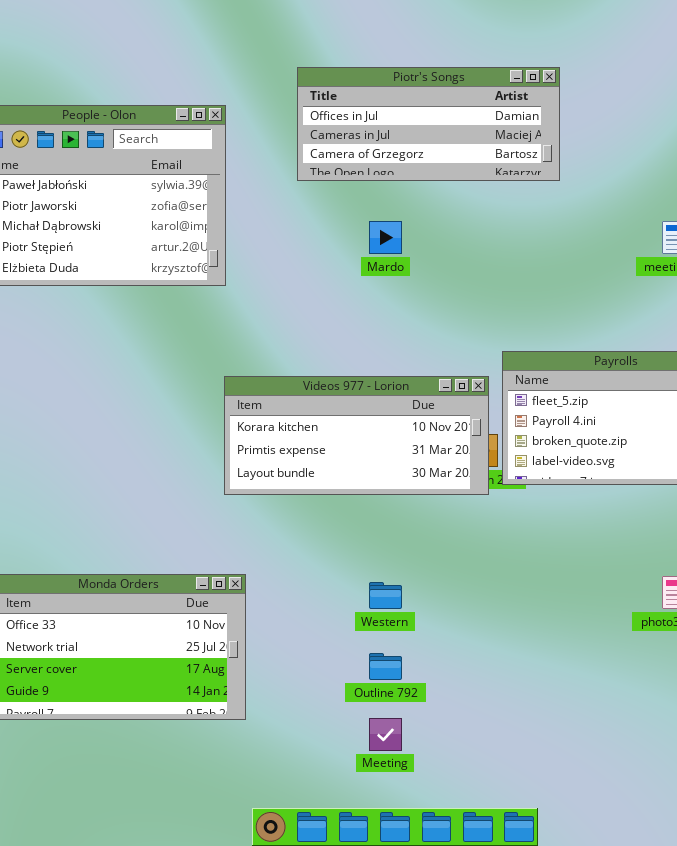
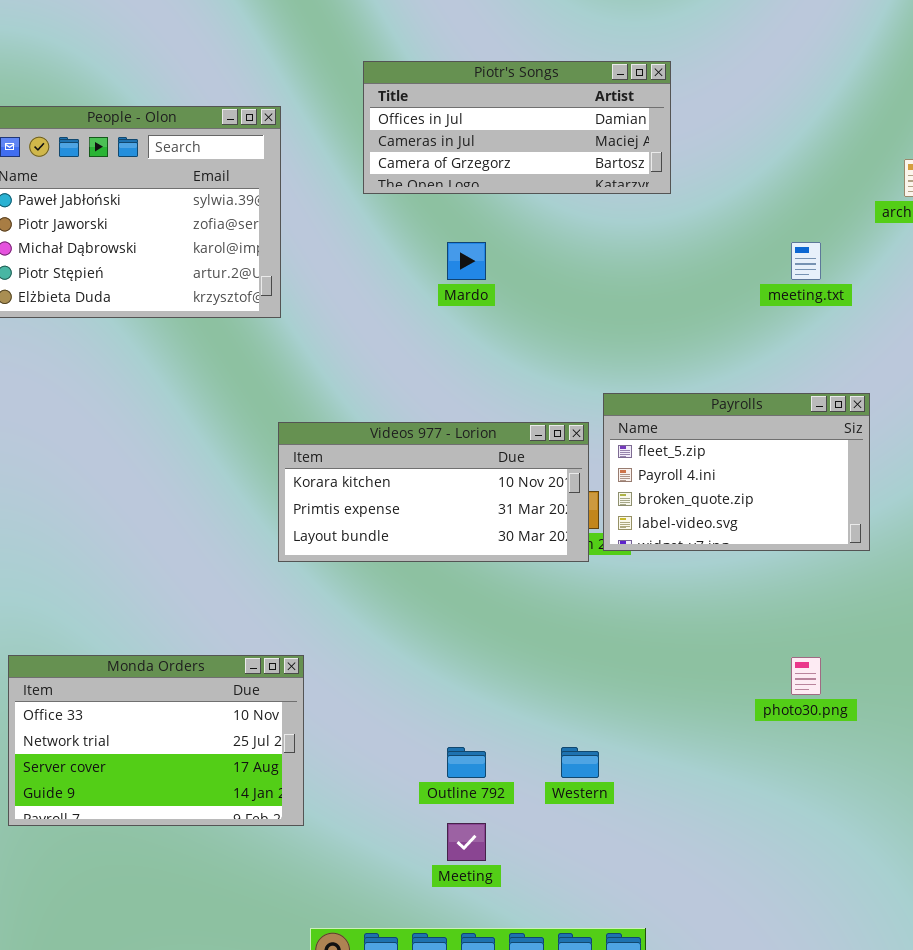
Western: [369,582,402,609] -> [561,747,599,778], moved

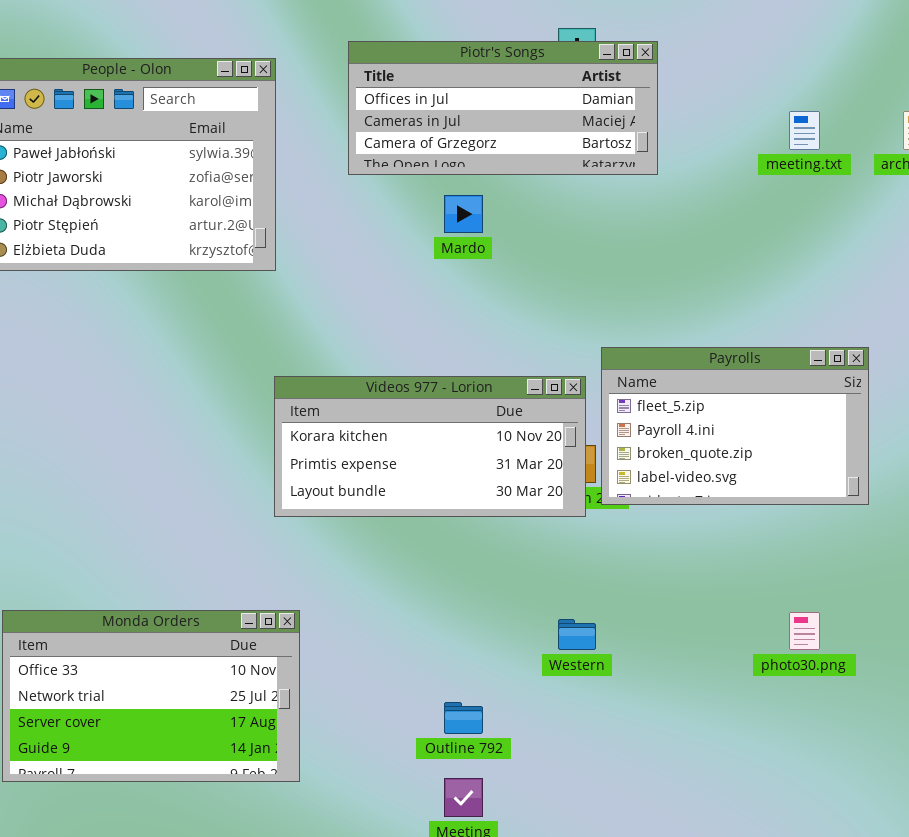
Piotr's Songs: [363,61,671,194] -> [348,41,658,175], moved
meeting.txt: [791,242,821,280] -> [789,111,820,150], moved
Western: [561,747,599,778] -> [558,619,596,650], moved

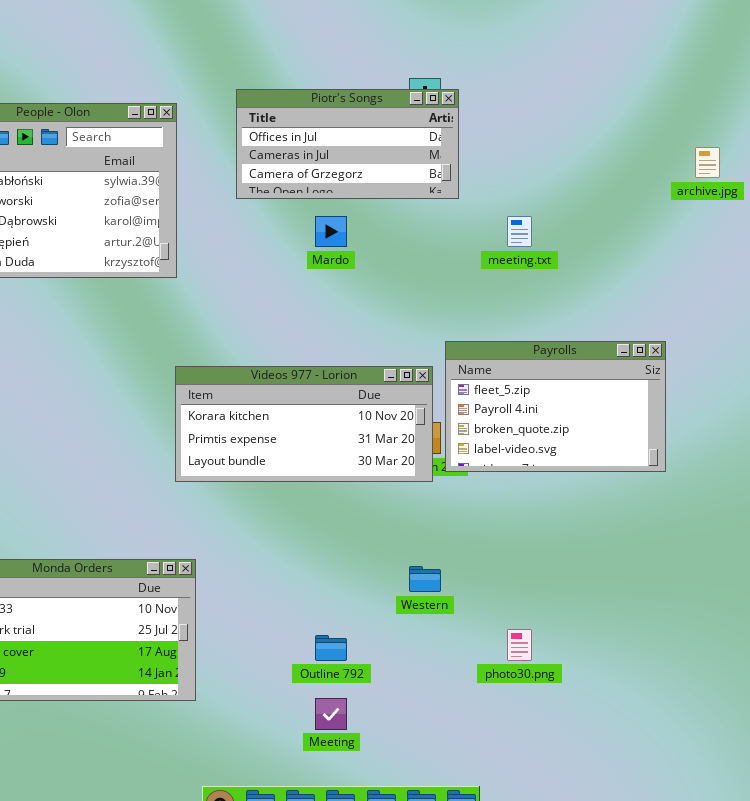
Piotr's Songs: [348,41,658,175] -> [236,89,459,199], resized
meeting.txt: [789,111,820,150] -> [507,216,532,247], moved
photo30.png: [789,612,820,650] -> [507,629,532,661], moved

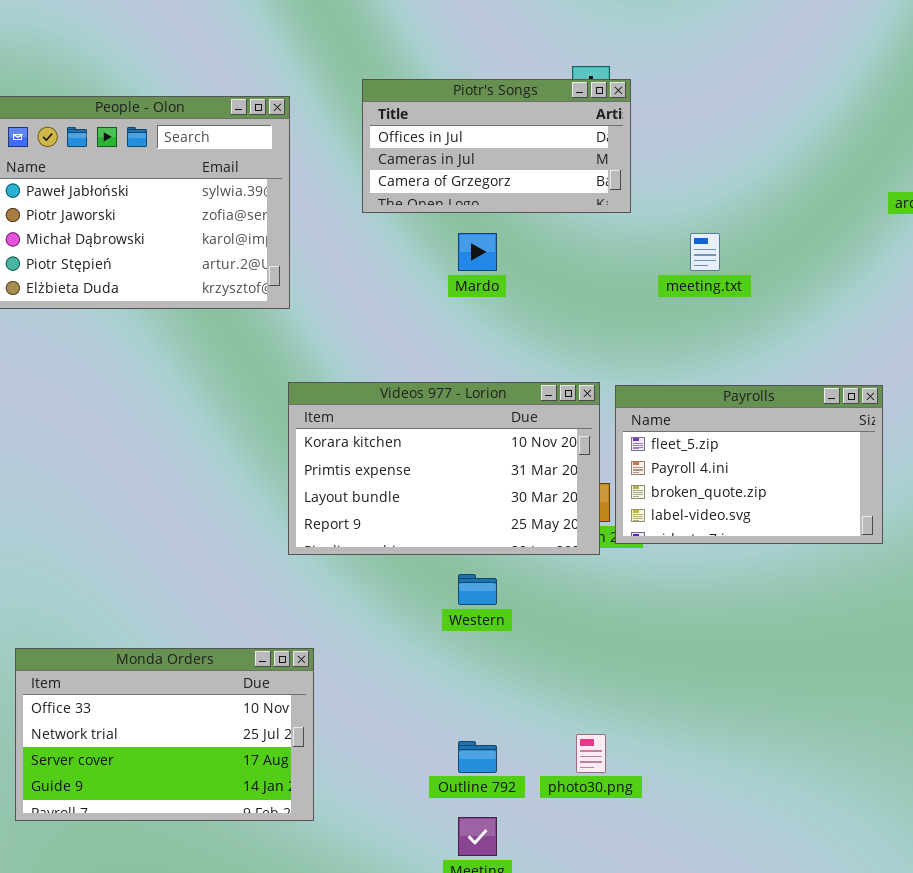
Videos 977 - Lorion: [175,366,433,482] -> [288,382,600,555], resized
Western: [409,566,441,592] -> [458,574,497,605], moved
photo30.png: [507,629,532,661] -> [576,734,606,773], moved

